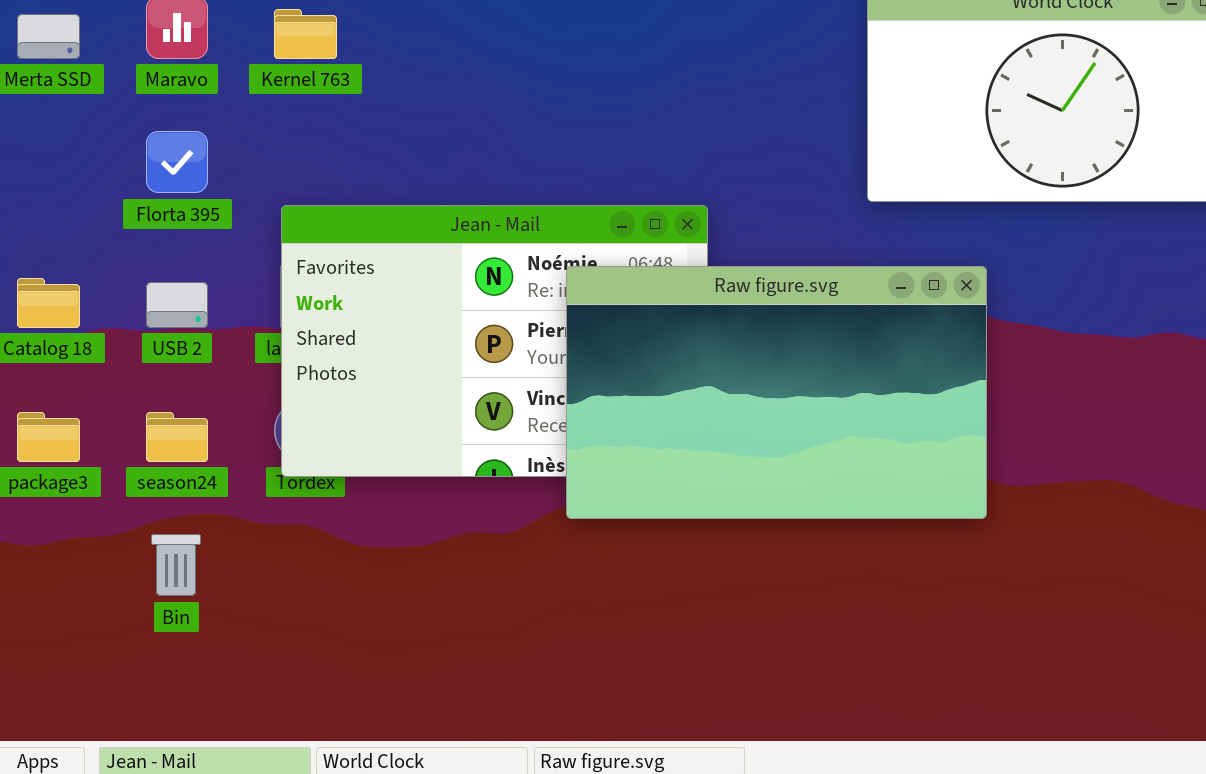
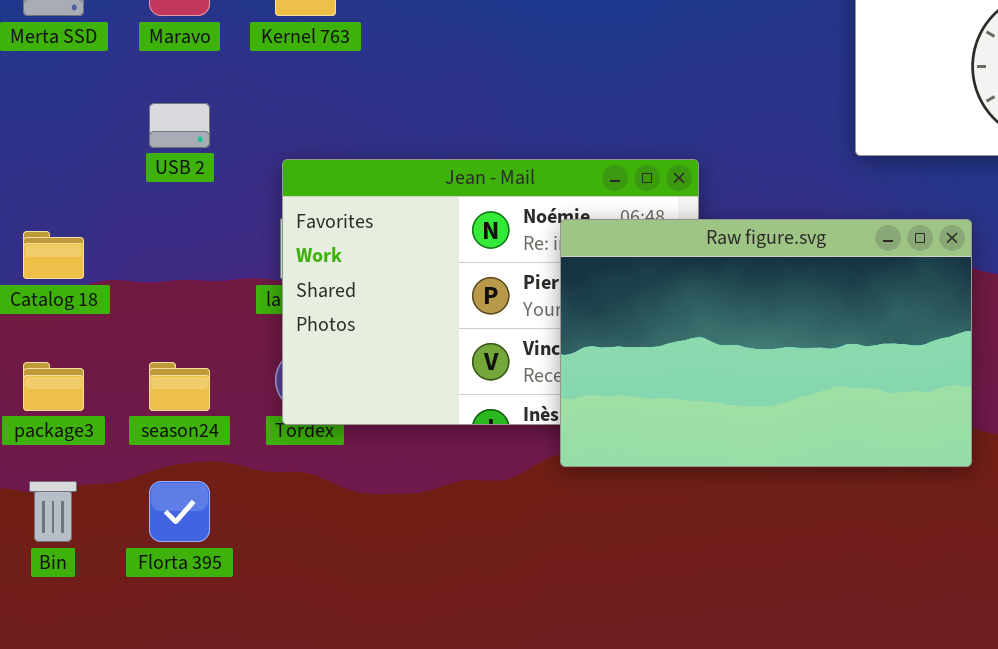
Florta 395: [146,131,208,193] -> [149,481,210,542], moved
USB 2: [146,282,208,328] -> [149,103,210,148], moved
Bin: [151,534,201,596] -> [29,481,77,542], moved

